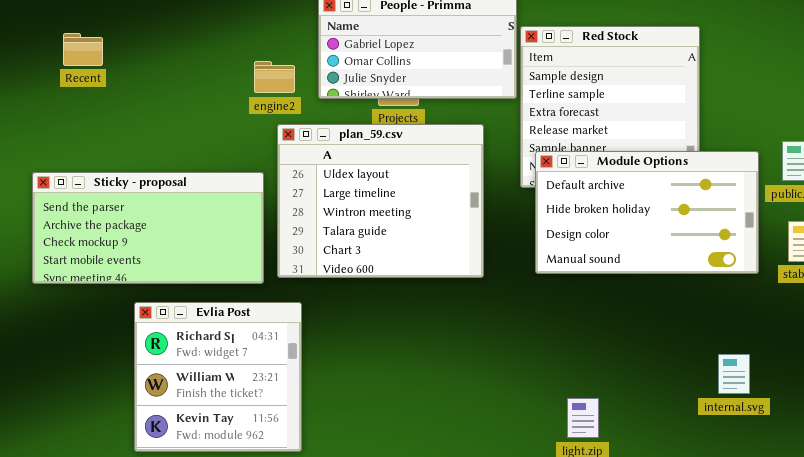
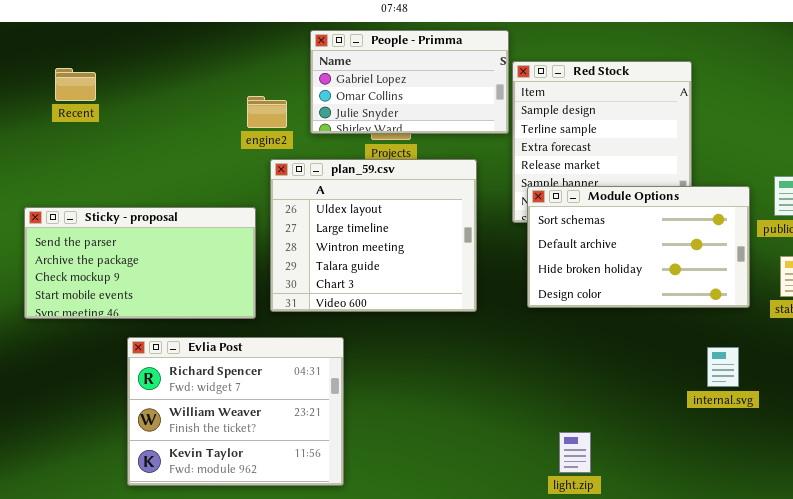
Module Options: [535,151,759,274] -> [527,186,750,308], scrolled up 1 row
Evlia Post: [134,302,302,452] -> [127,337,344,486], resized
internal.svg: [718,354,750,394] -> [707,347,739,387], moved

